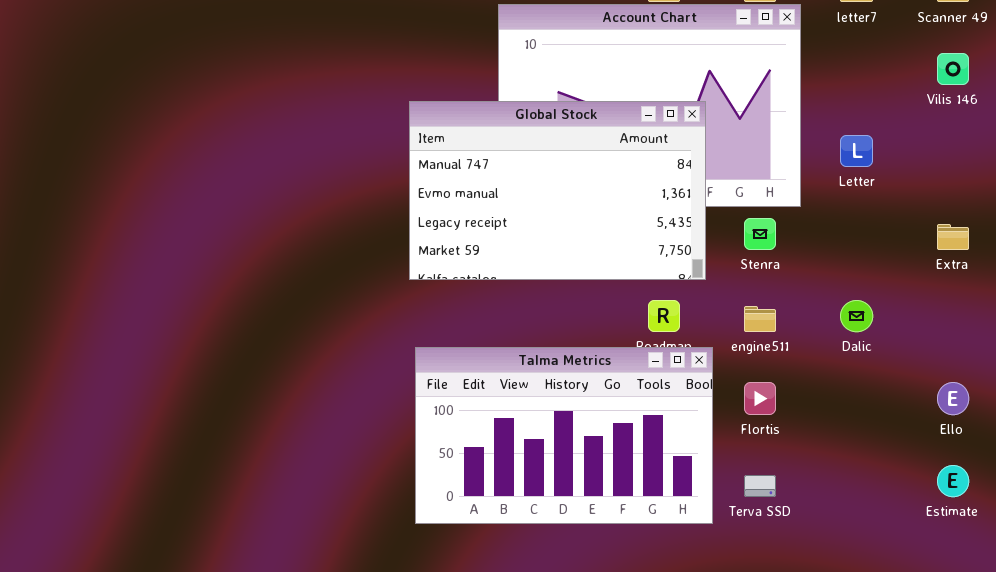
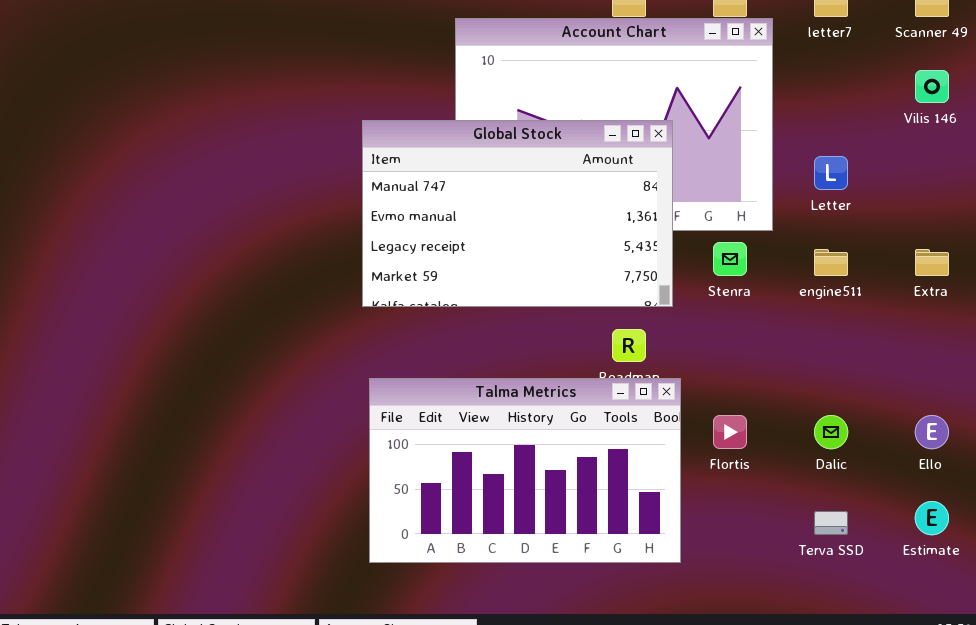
Dalic: [840,300,873,332] -> [814,415,848,449], moved
engine511: [744,306,776,332] -> [814,249,848,276], moved
Terva SSD: [744,475,776,497] -> [814,511,848,535], moved

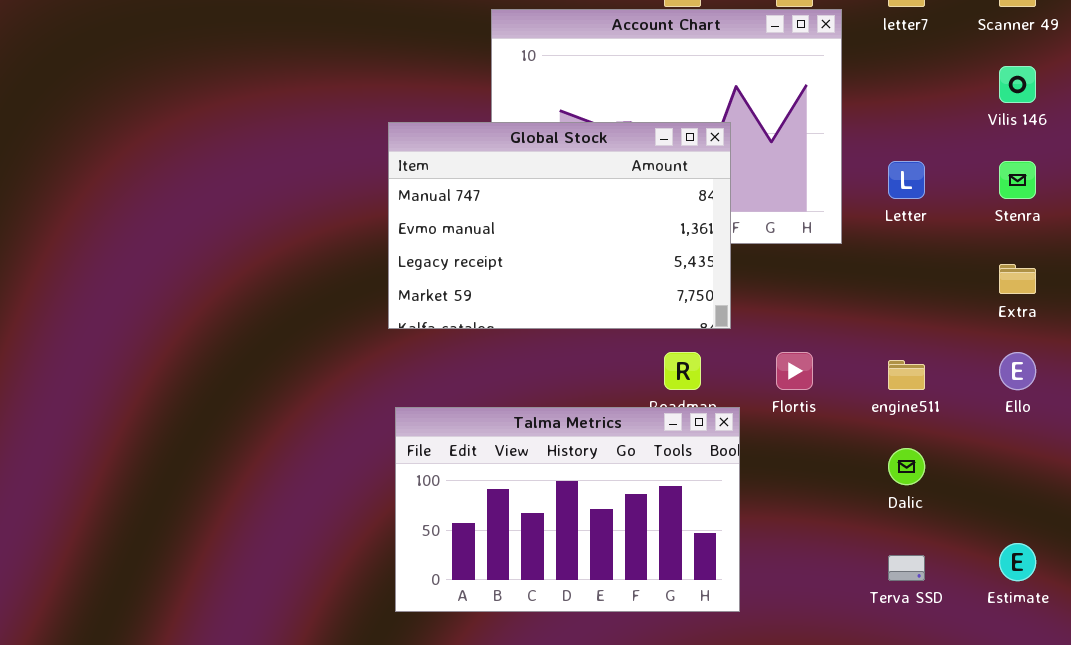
Stenra: [713,242,747,276] -> [999,161,1036,199], moved
engine511: [814,249,848,276] -> [888,360,925,390], moved
Flortis: [713,415,747,449] -> [776,352,813,390], moved
Ello: [915,415,949,449] -> [999,352,1036,390], moved

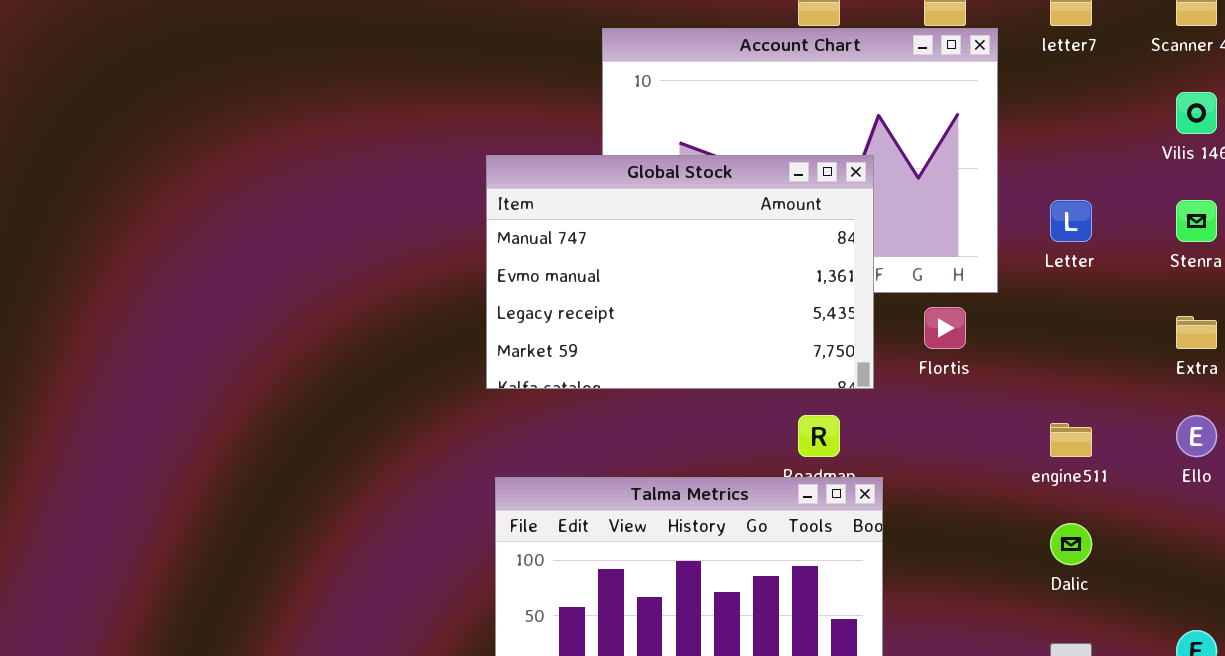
Flortis: [776,352,813,390] -> [924,307,966,349], moved

